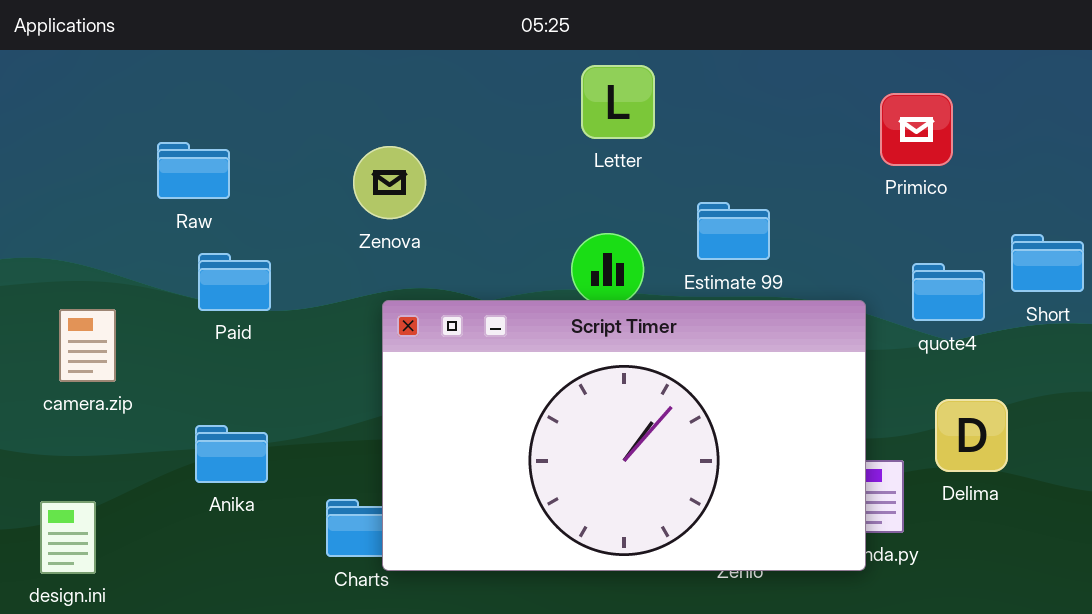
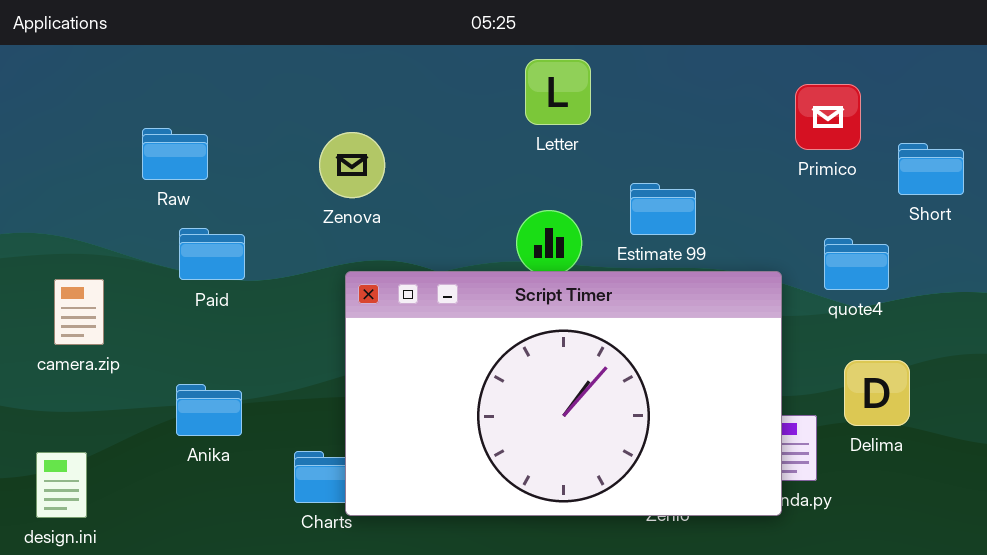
Short: [1011,234,1084,292] -> [898,143,964,195], moved

